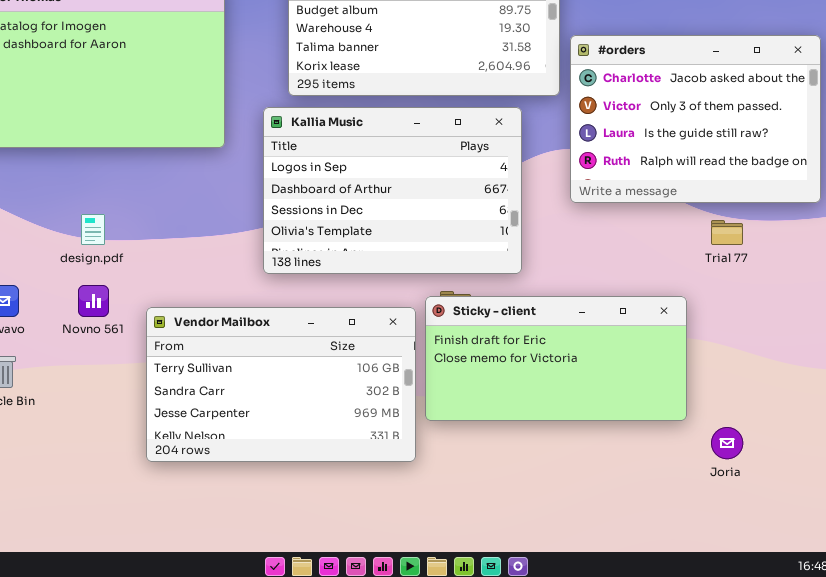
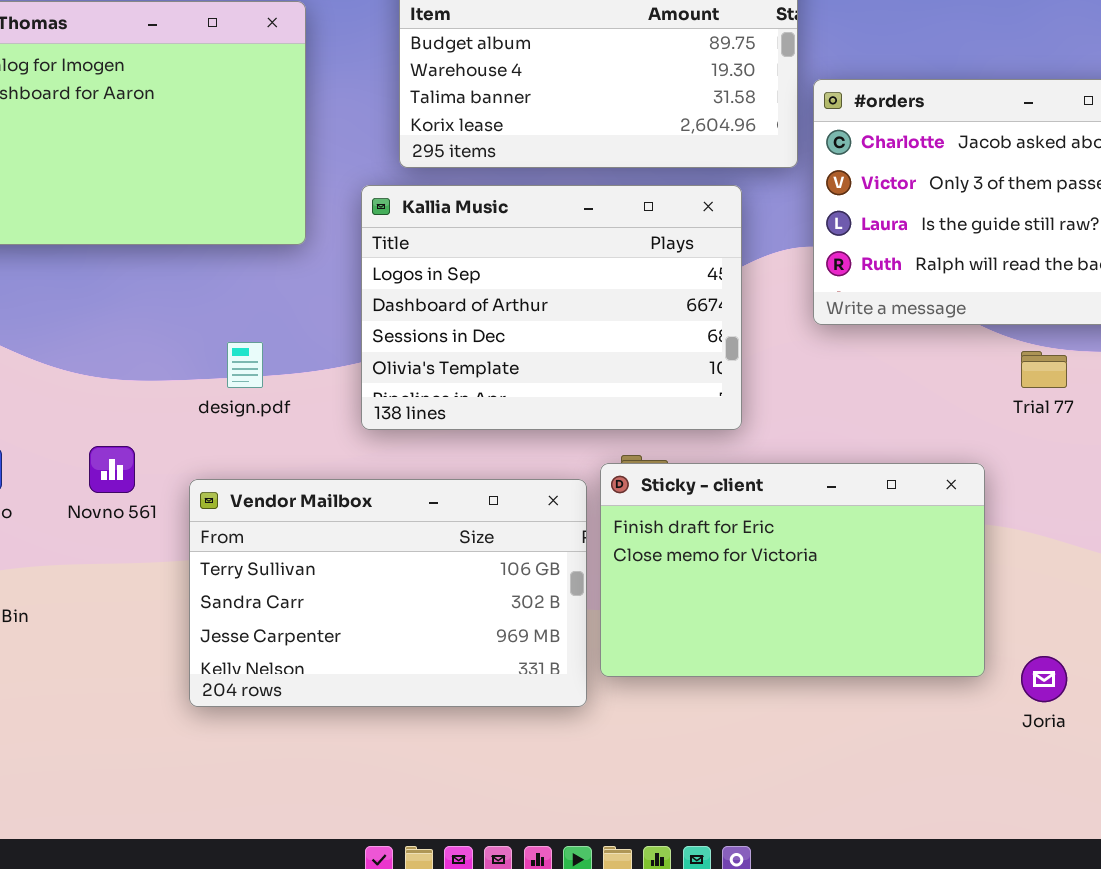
design.pdf: [81,214,105,245] -> [227,342,263,388], moved
Sticky - client: [425,296,687,421] -> [600,463,985,677], resized

